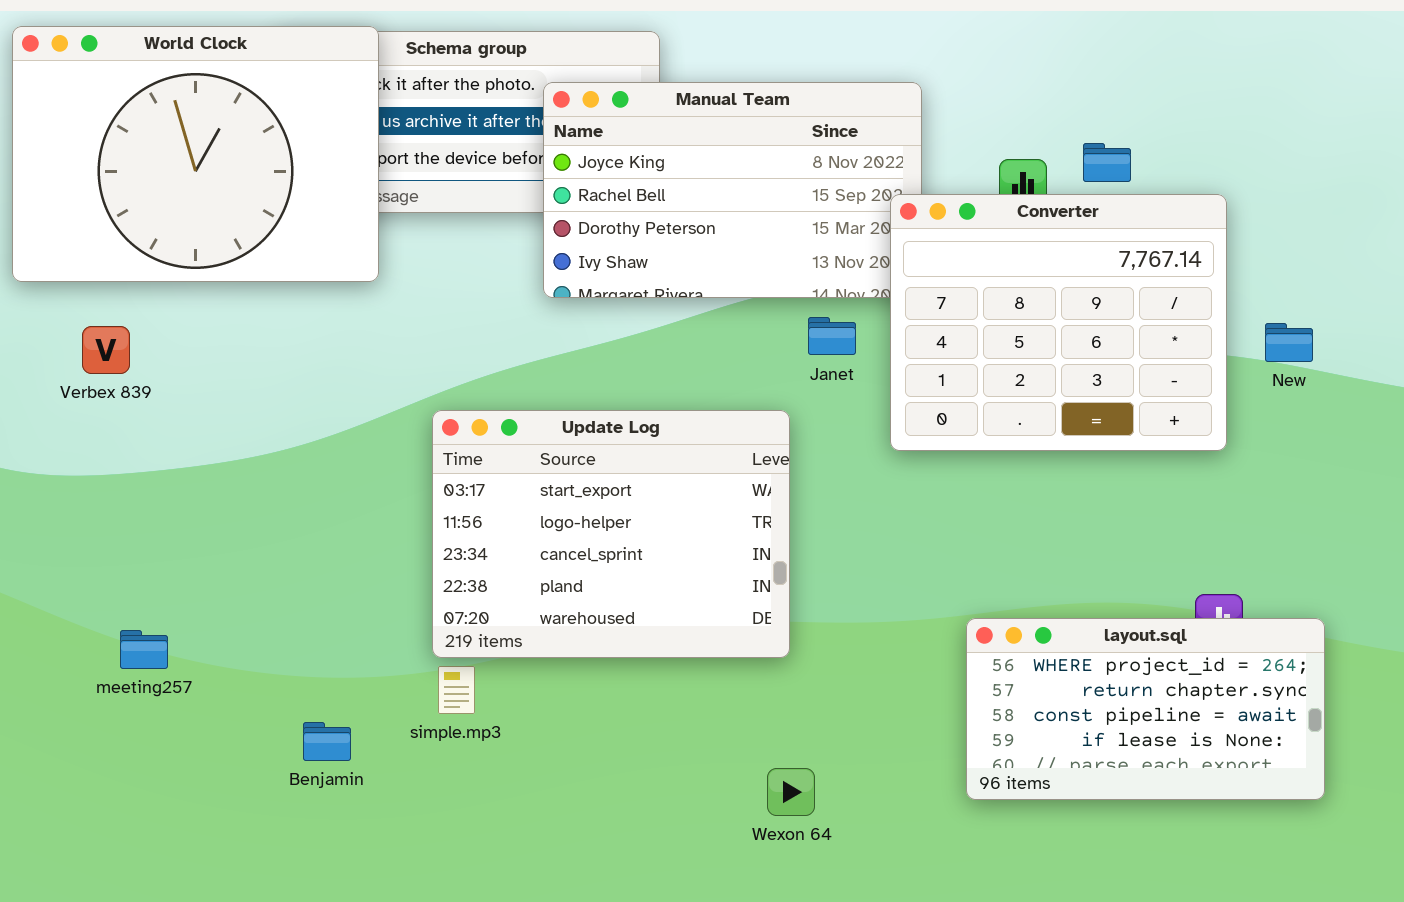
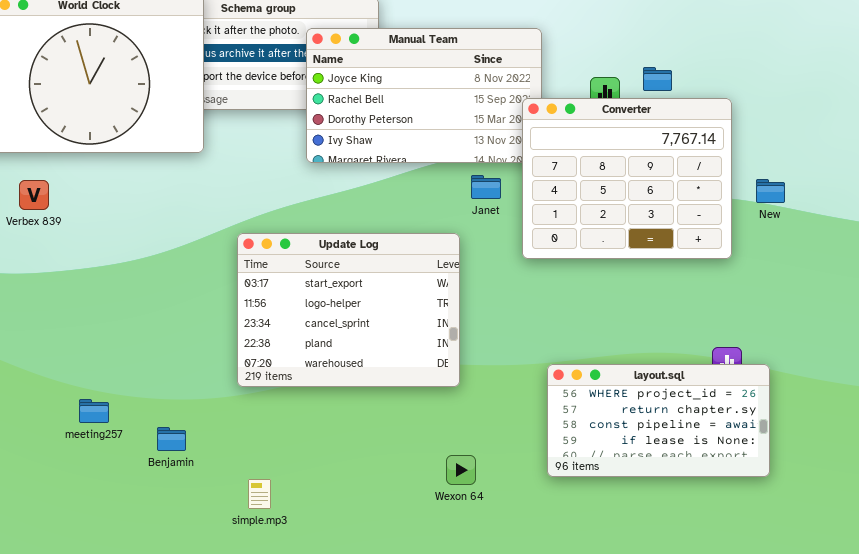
layout.sql: [966,618,1325,800] -> [547,364,770,477], moved
meeting257: [120,630,168,669] -> [79,399,109,423], moved
simple.mp3: [438,666,475,714] -> [248,479,271,509], moved

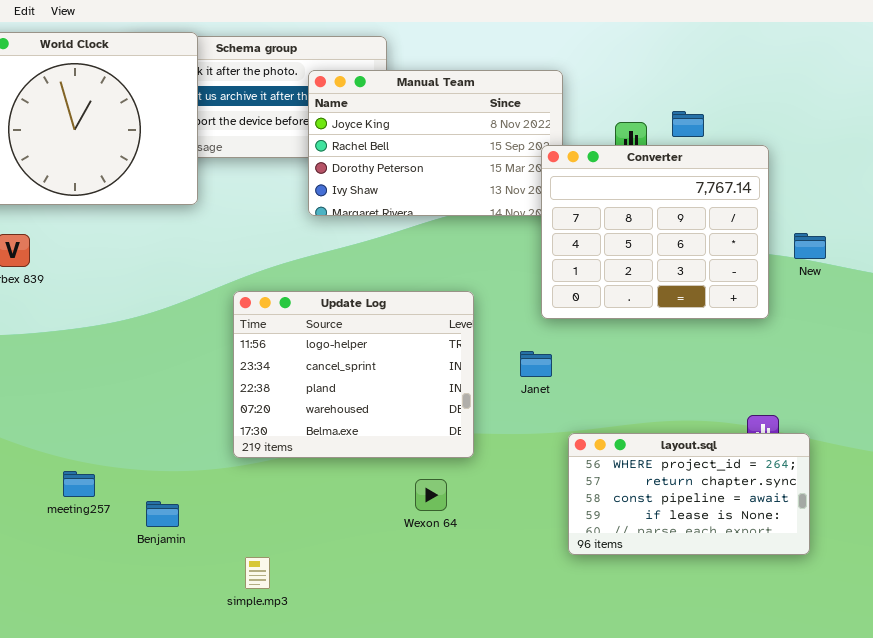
Janet: [471,175,501,199] -> [520,351,552,377], moved
Update Log: [237,233,460,387] -> [233,291,474,458], scrolled down 1 row
Wexon 64: [446,455,476,485] -> [415,479,447,511], moved

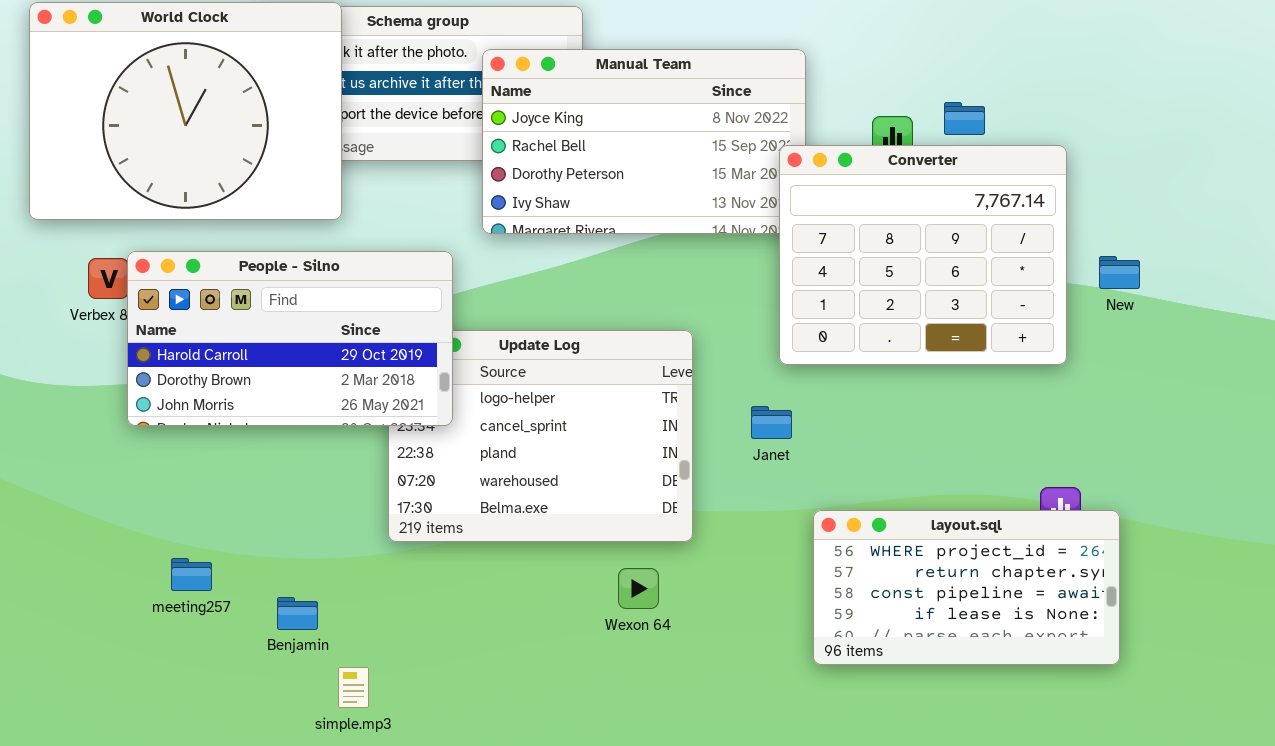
People - Silno: none -> [127,251,453,426], opened
simple.mp3: [245,557,270,589] -> [338,667,369,708], moved

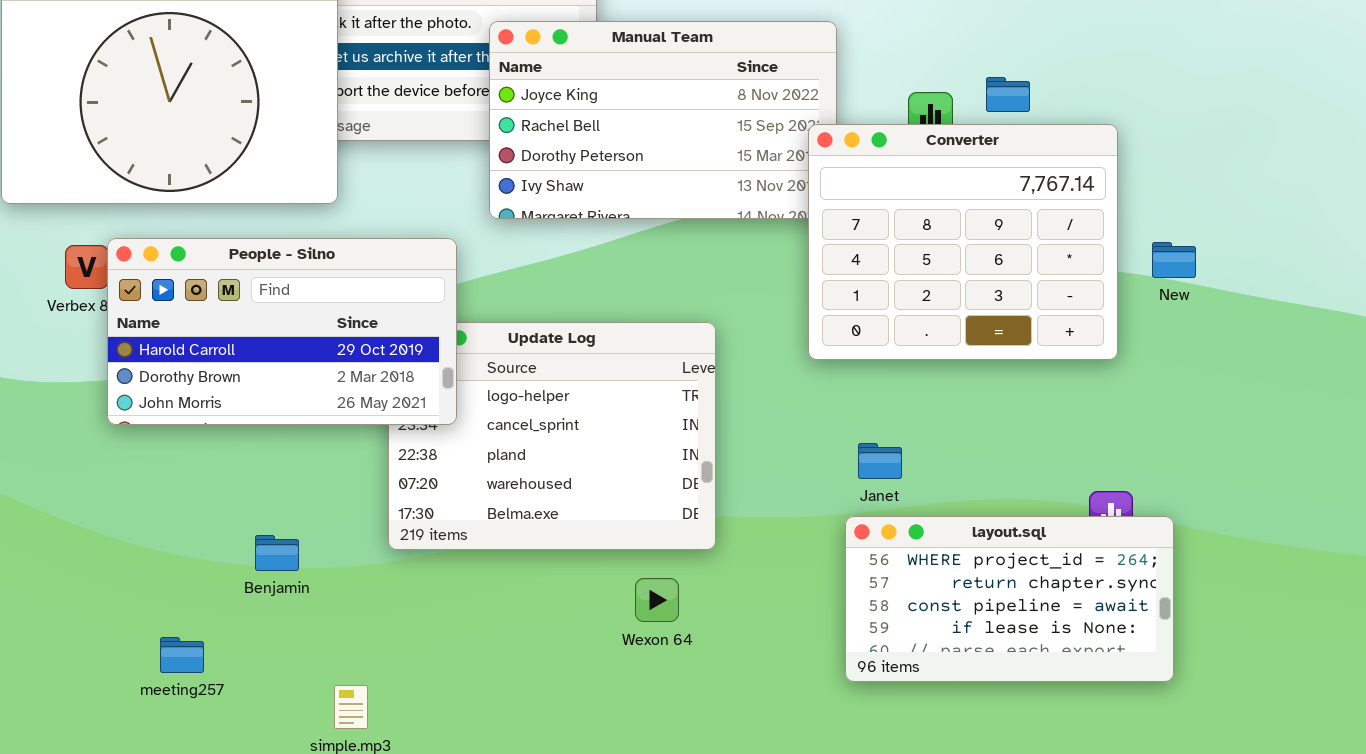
Janet: [751,406,792,439] -> [858,443,902,479], moved
meeting257: [171,558,212,591] -> [160,637,204,673], moved
Benjamin: [277,597,318,630] -> [255,535,299,571], moved

